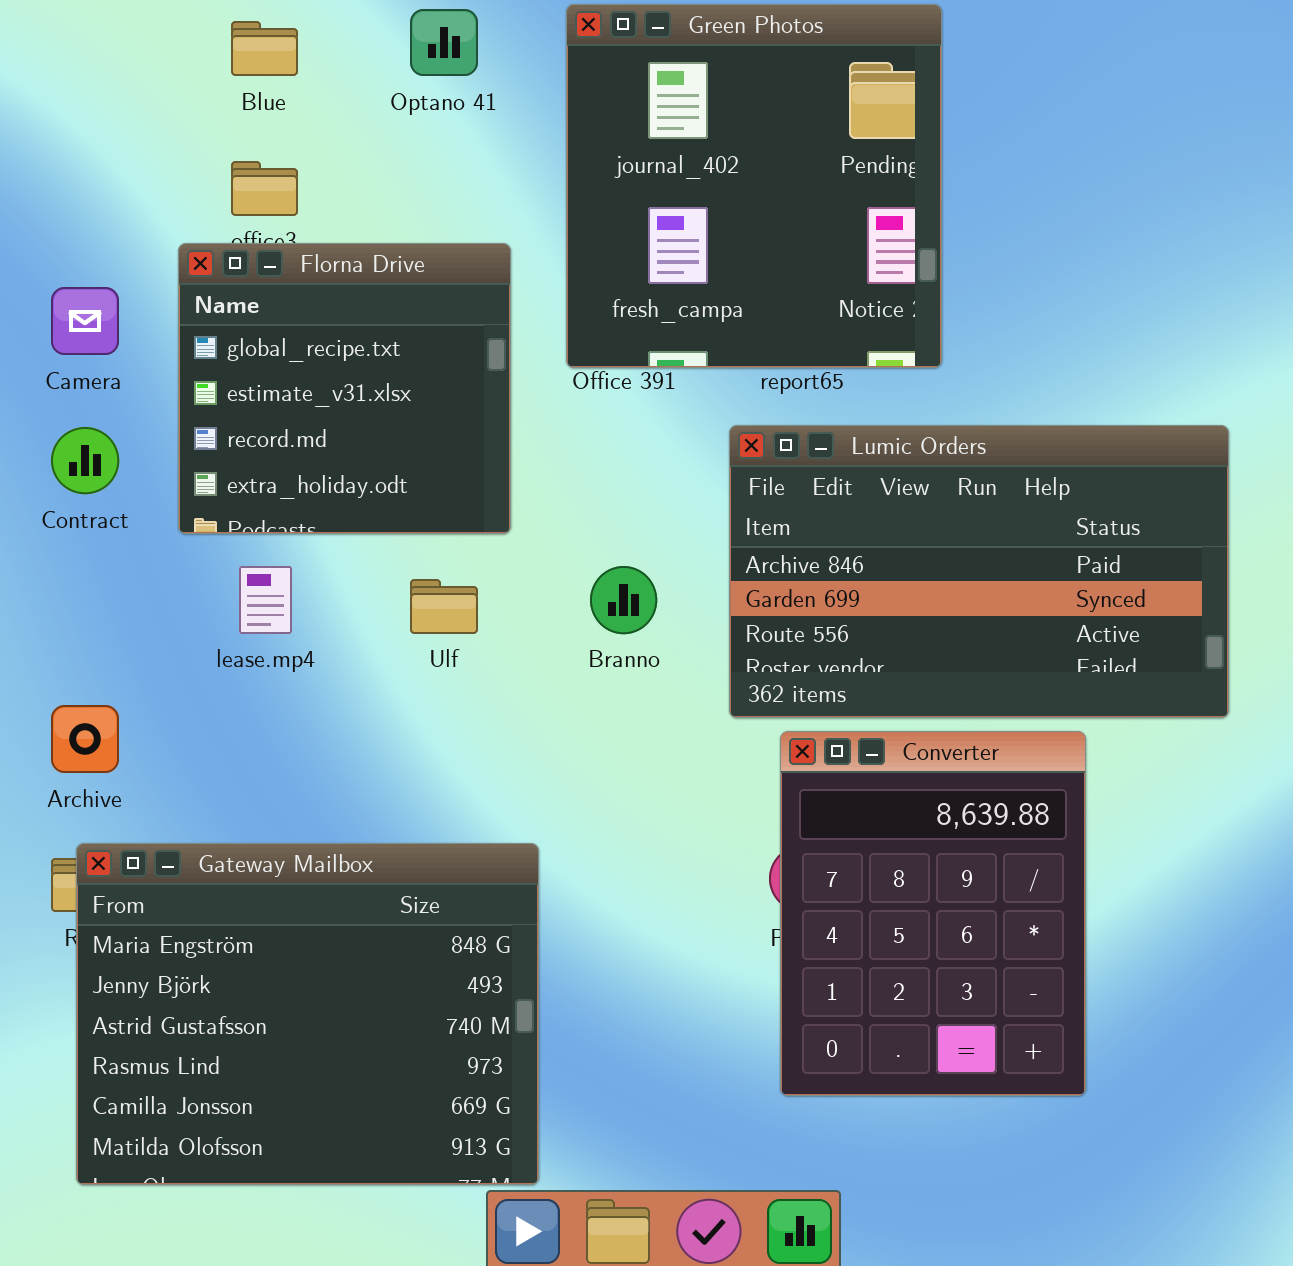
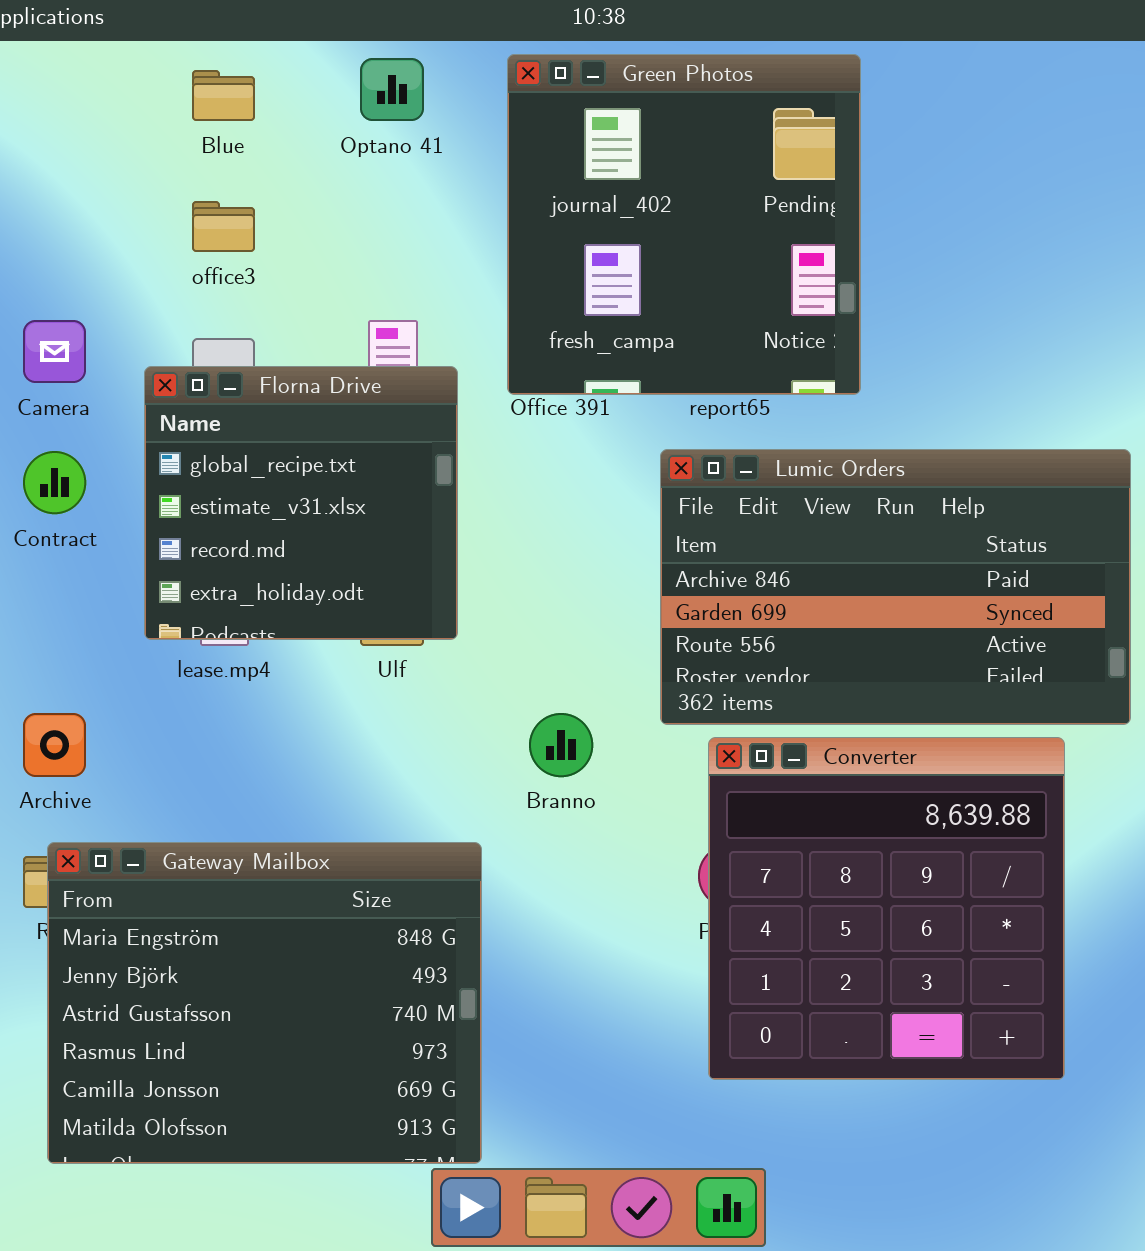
Florna Drive: [178,243,511,534] -> [144,366,458,640], moved
Branno: [590,566,657,634] -> [529,713,593,777], moved
Converter: [780,731,1086,1096] -> [708,737,1065,1080], resized

